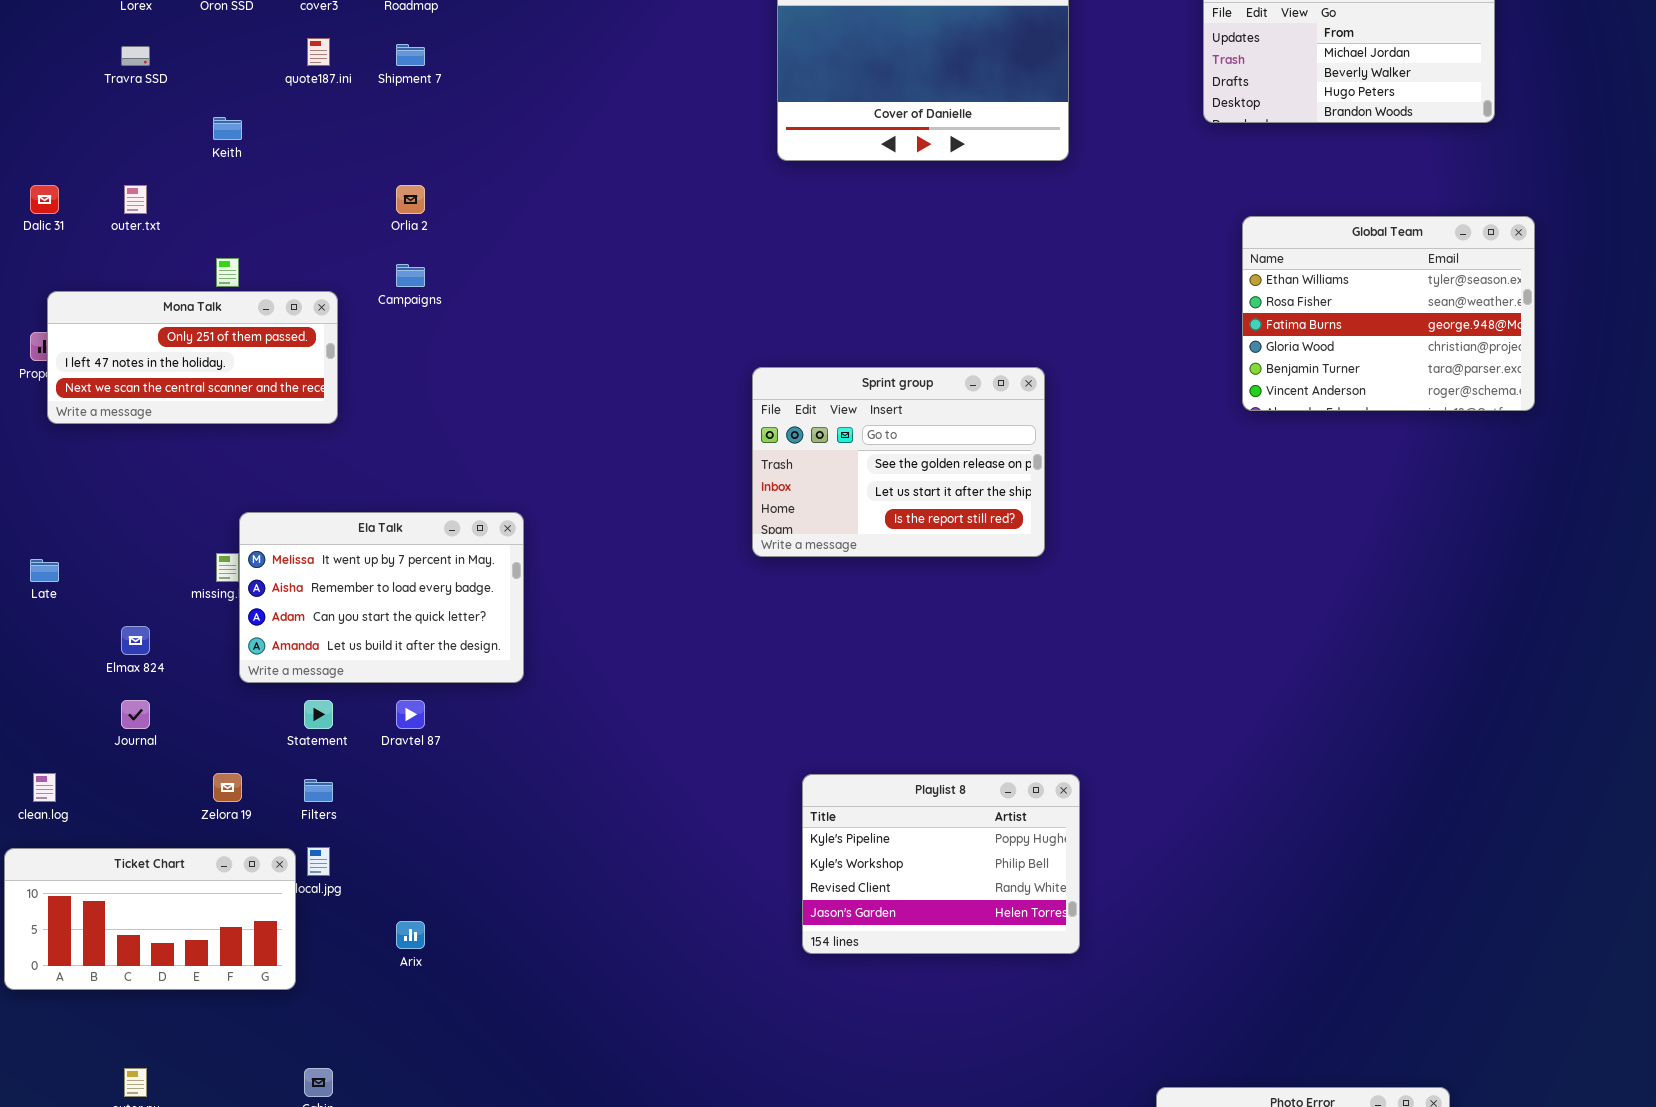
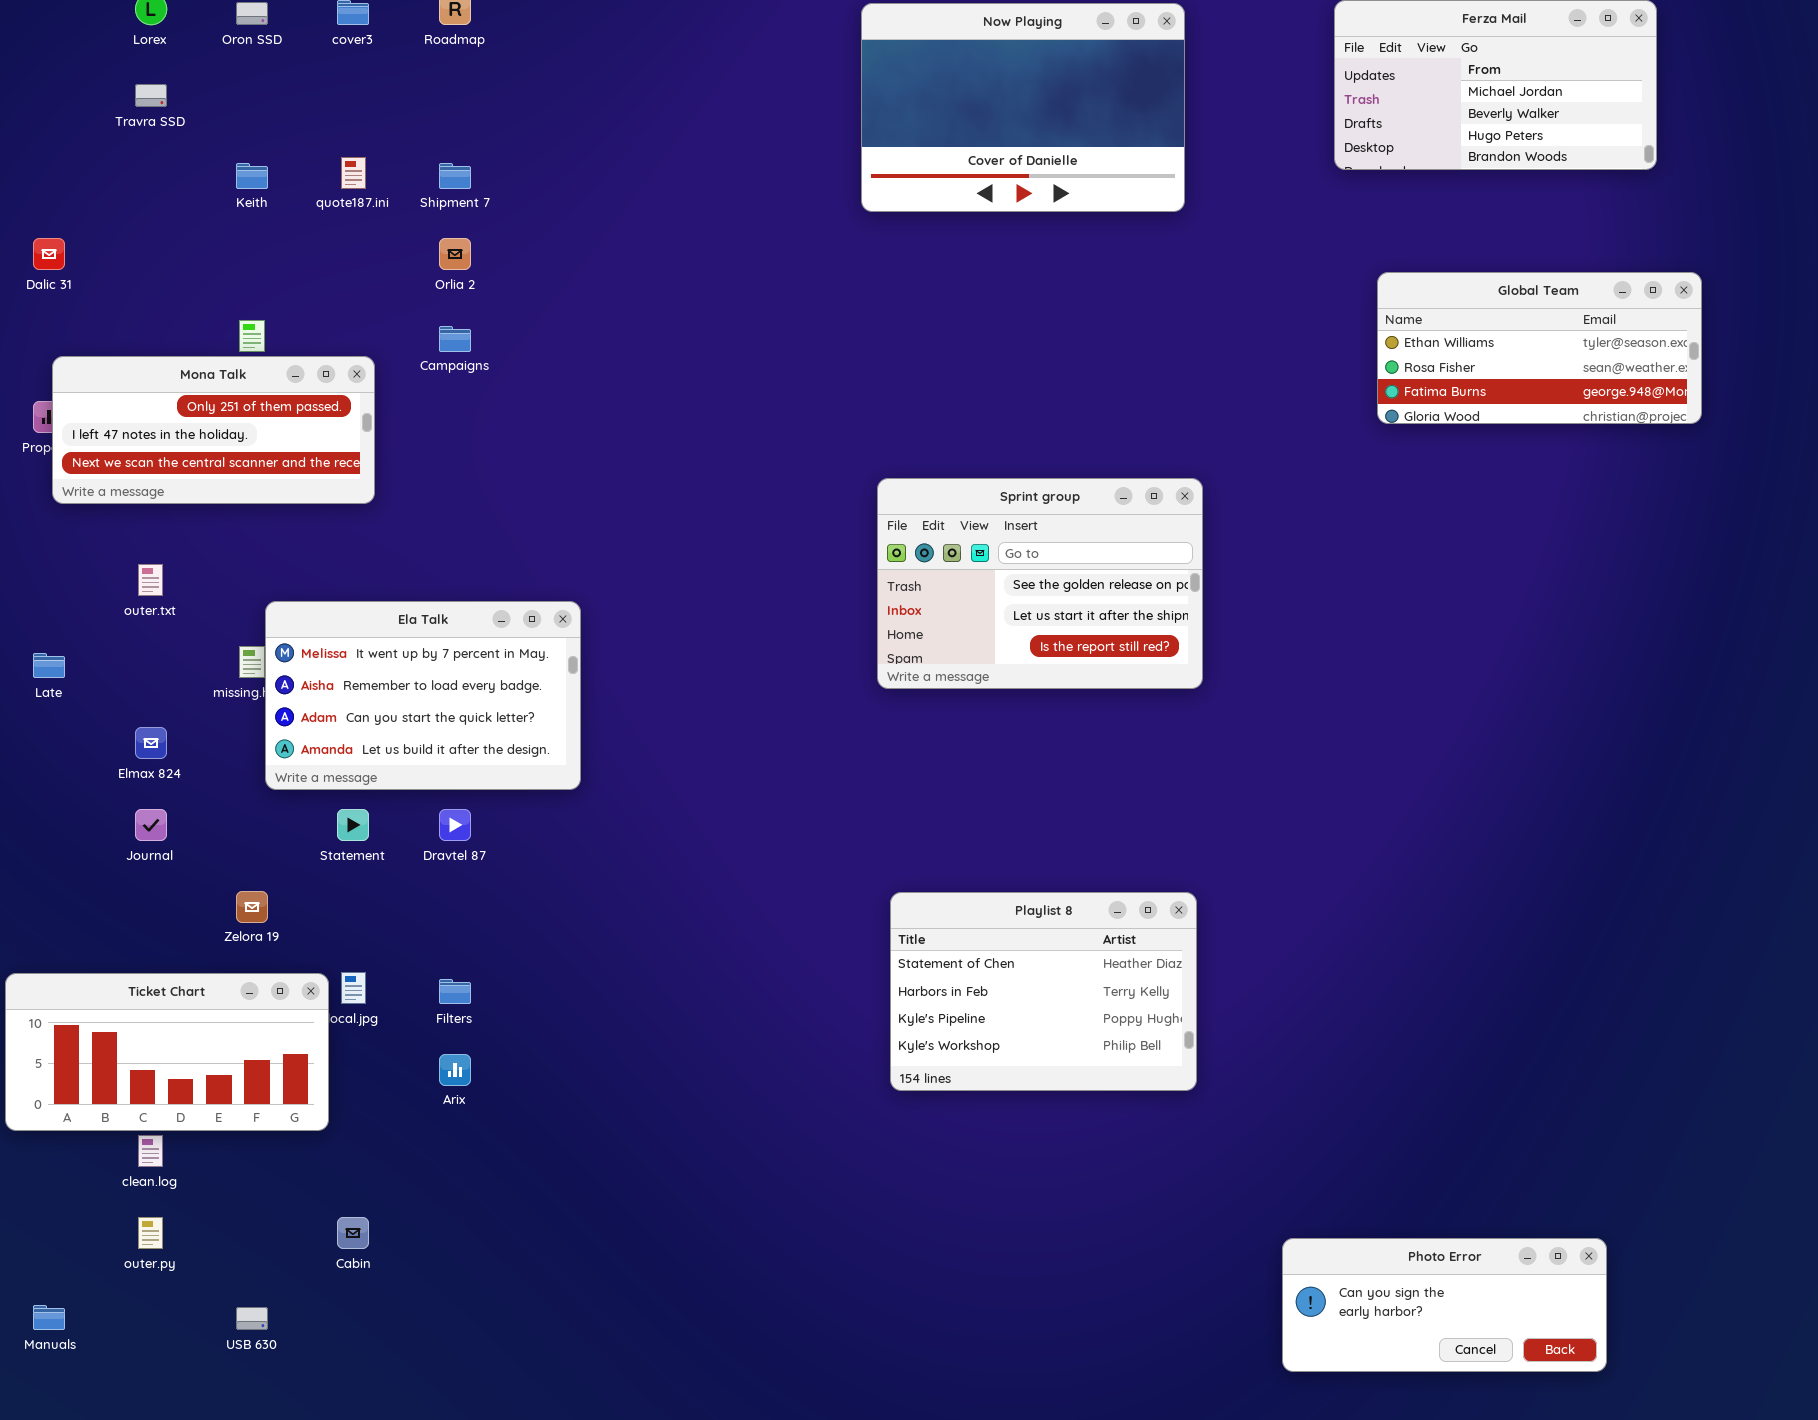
quote187.ini: [307,38,330,66] -> [341,157,366,189], moved
Shipment 7: [396,44,425,66] -> [439,163,471,189], moved
outer.txt: [124,185,147,214] -> [138,564,163,596], moved
Global Team: [1242,216,1535,411] -> [1377,272,1702,424], resized
Sprint group: [752,367,1045,557] -> [877,478,1203,689], moved
clean.log: [33,773,56,802] -> [138,1135,163,1167], moved
Playlist 8: [802,774,1080,954] -> [890,892,1197,1091], scrolled up 2 rows
Filters: [304,779,333,802] -> [439,979,471,1004], moved

